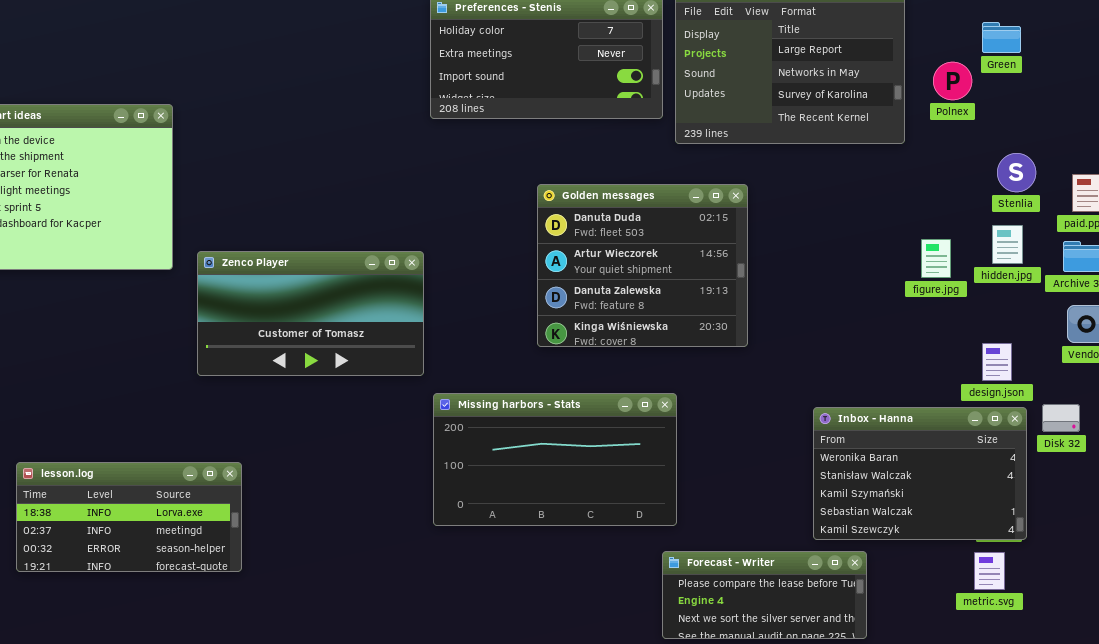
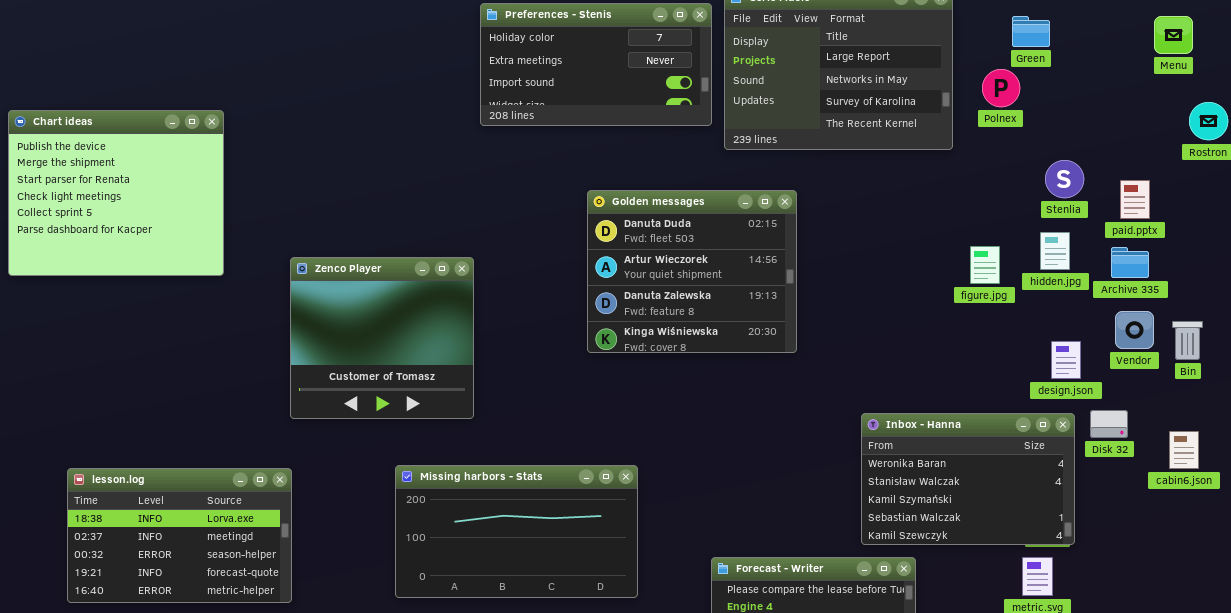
Green: [982,22,1021,53] -> [1012,16,1050,47], moved
Zenco Player: [197,251,424,376] -> [290,257,474,419], resized
design.json: [982,343,1012,381] -> [1051,341,1081,379], moved
Missing harbors - Stats: [433,393,677,526] -> [395,465,638,598], moved
lesson.log: [16,462,242,572] -> [67,468,292,603], resized

